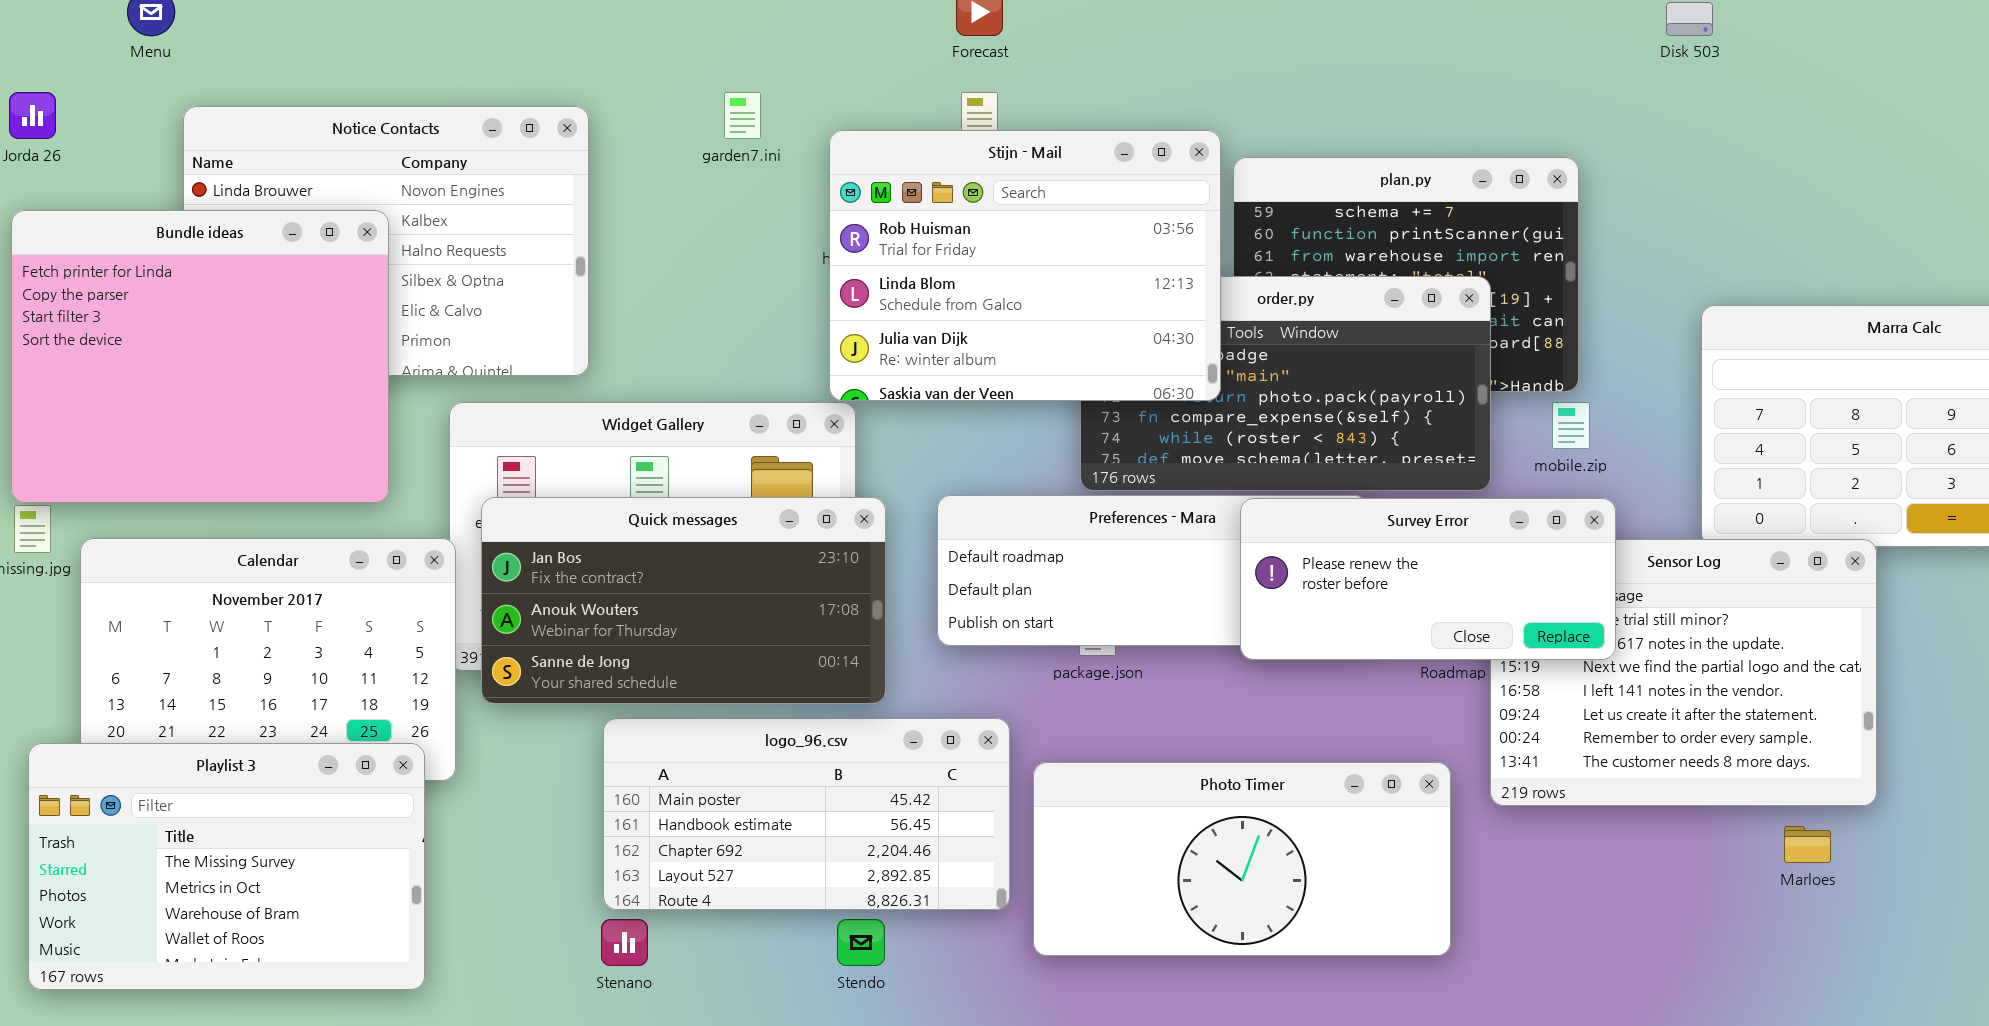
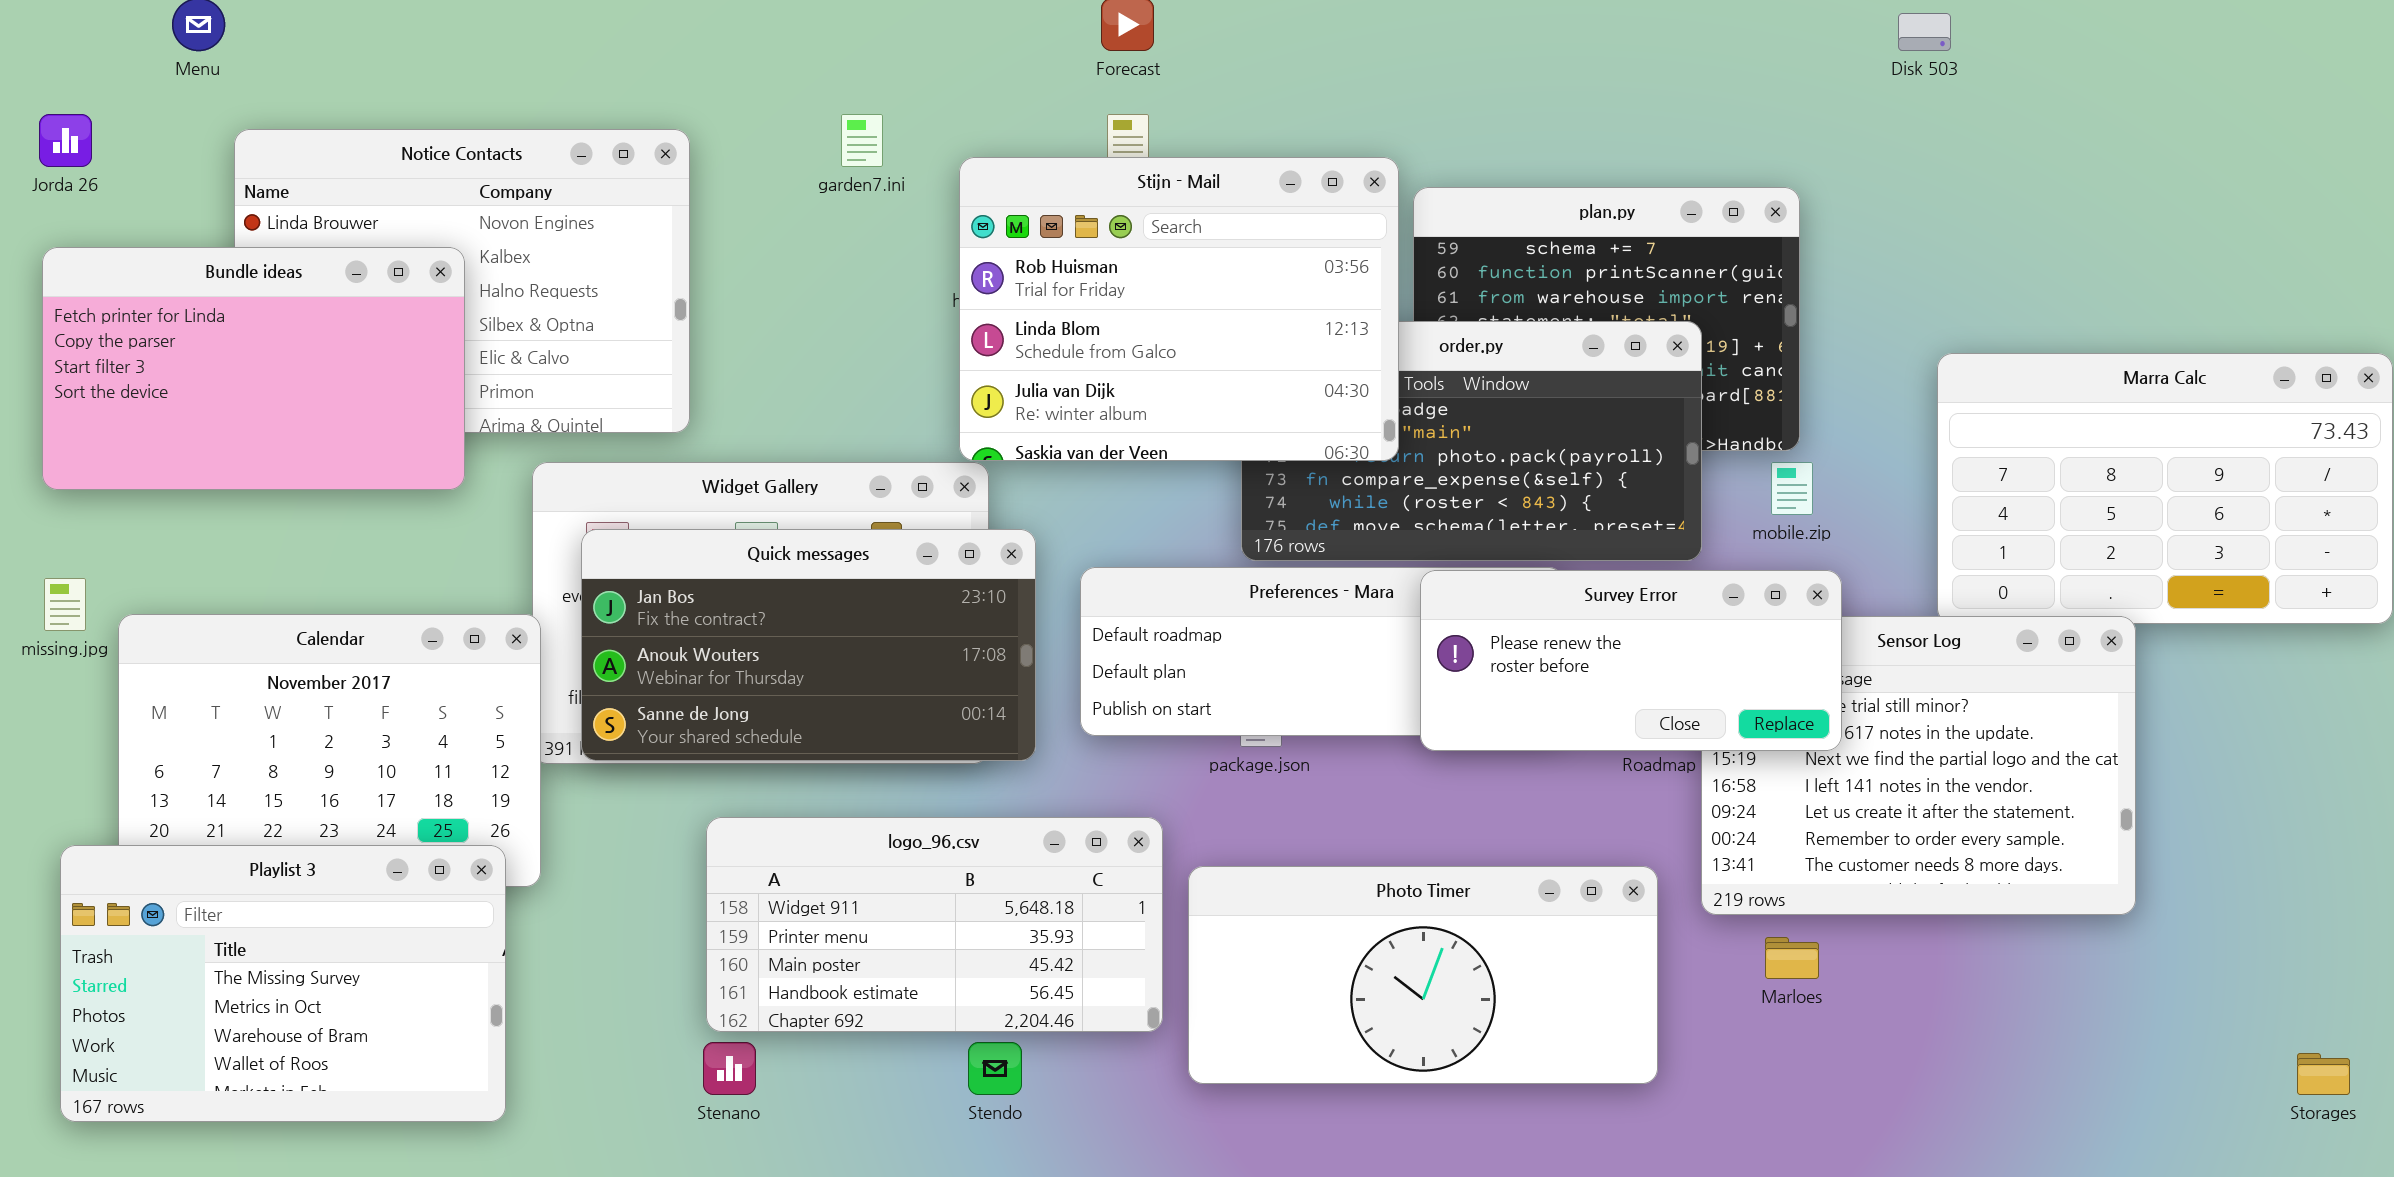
Bundle ideas: [11,210,389,503] -> [42,247,465,490], resized
Quick messages: [481,497,886,704] -> [581,529,1036,761], moved
logo_96.csv: [603,718,1010,910] -> [706,817,1163,1032], scrolled up 2 rows
Marloes: [1784,826,1831,863] -> [1765,937,1819,979], moved

